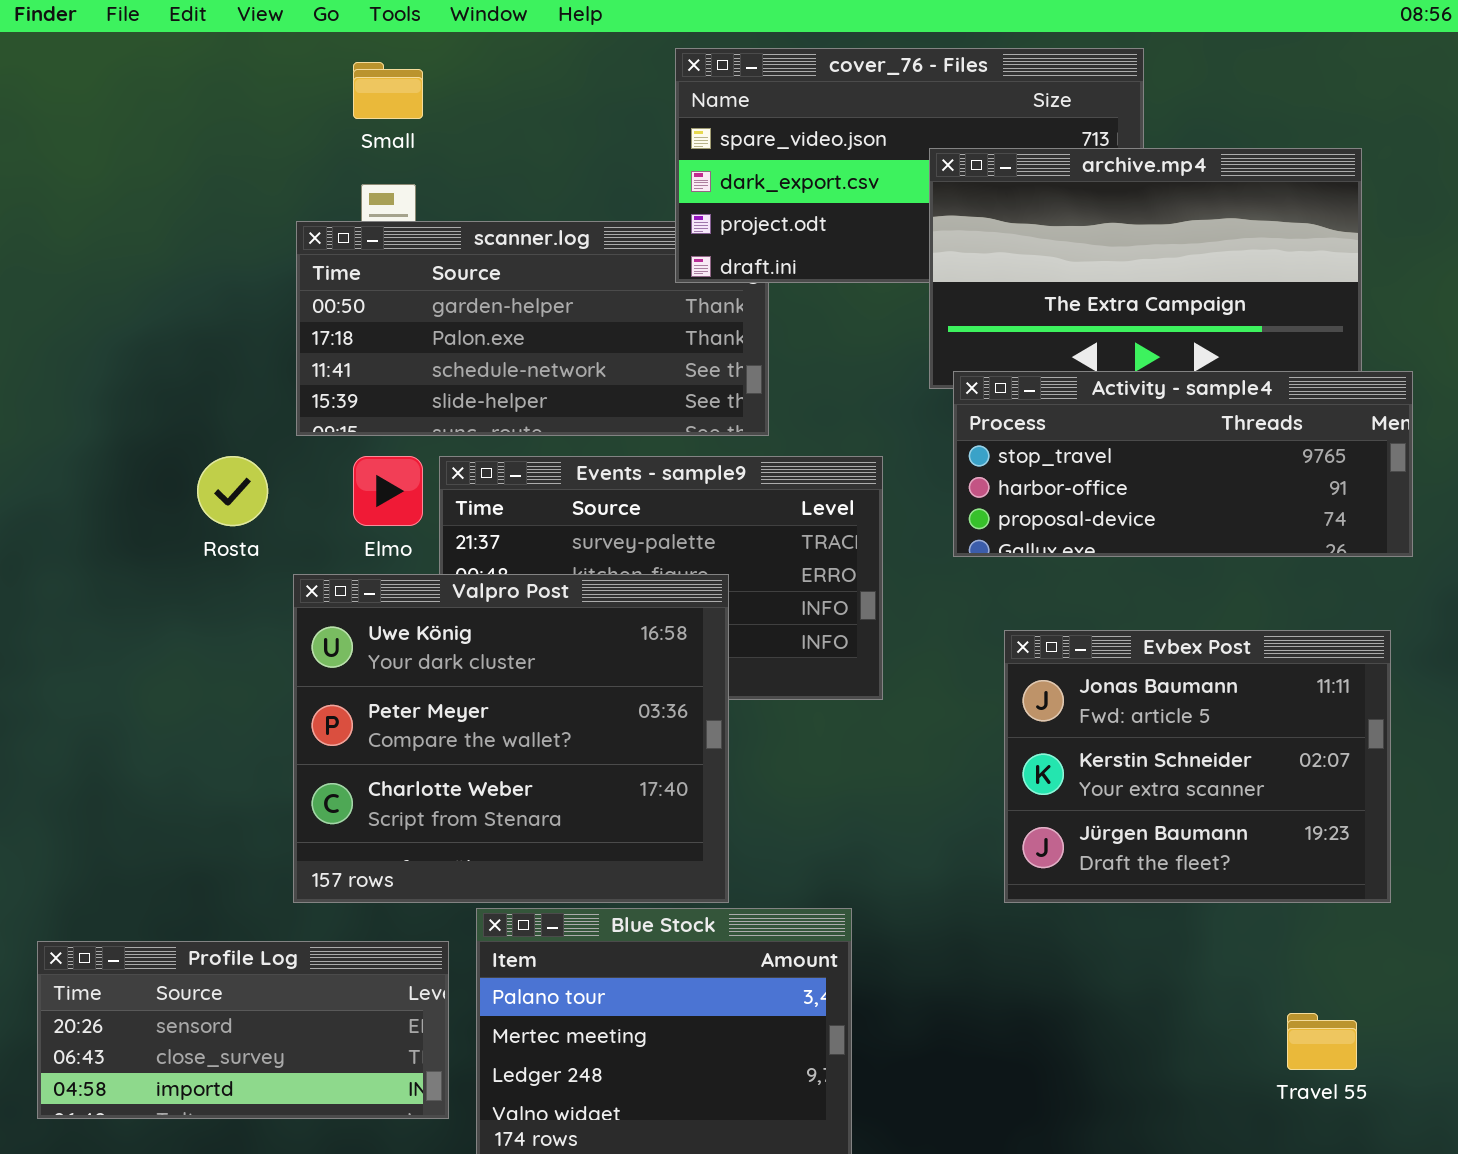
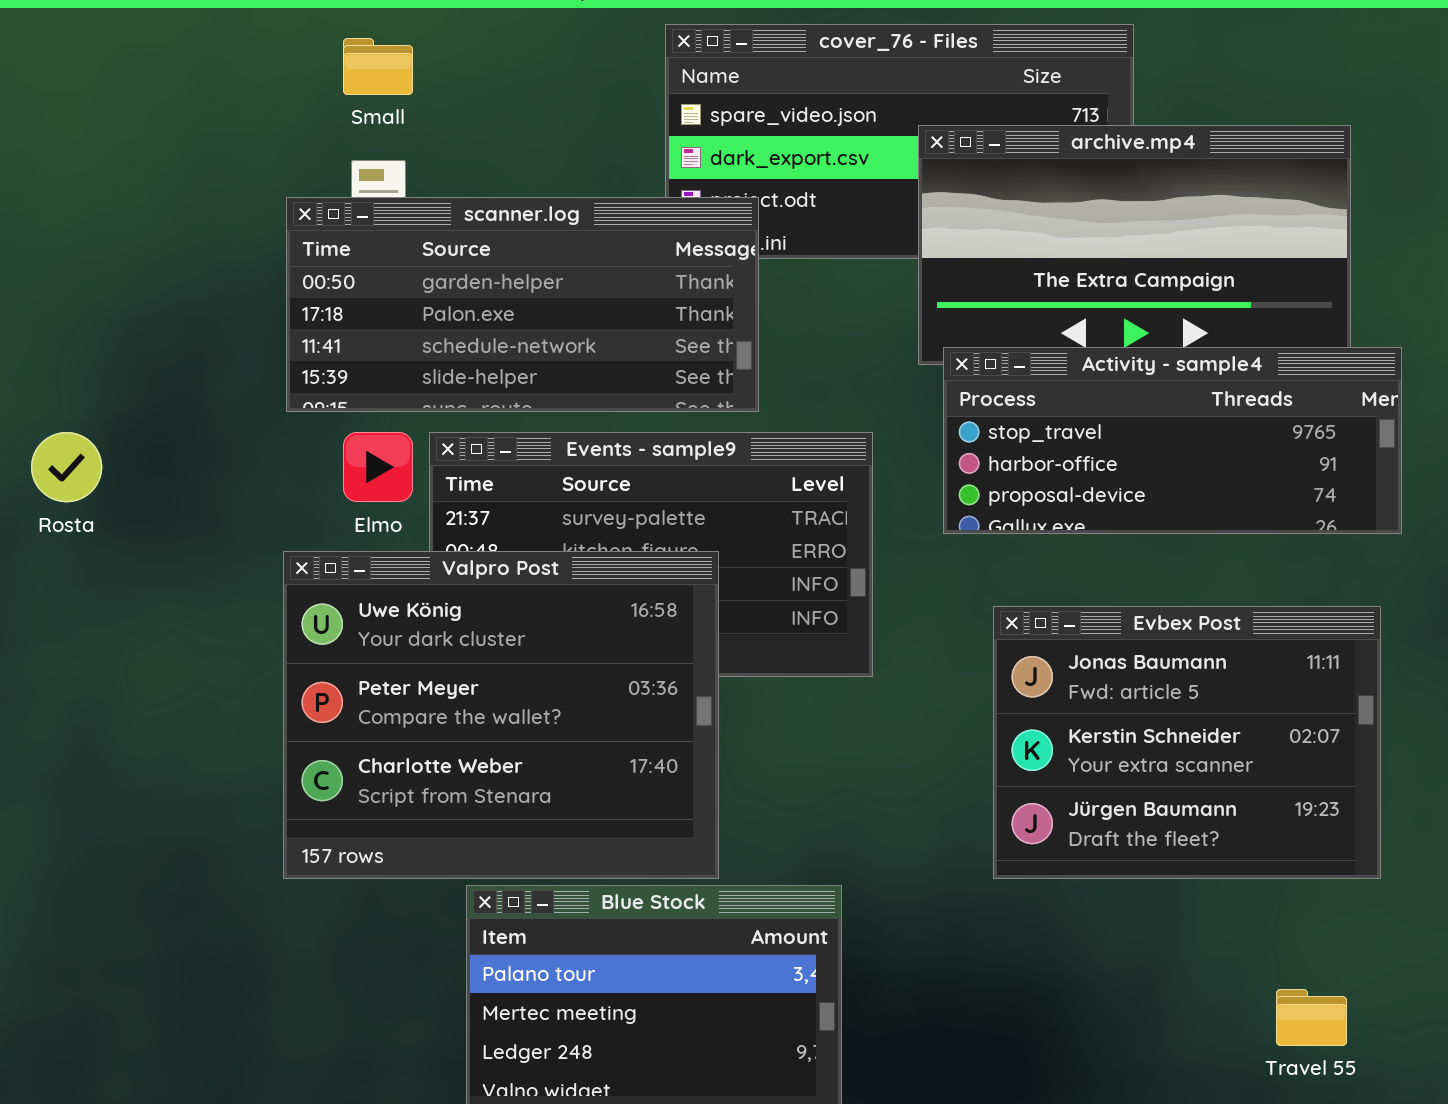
scanner.log: [296,221,769,436] -> [286,197,759,412], raised
Rosta: [197,456,268,526] -> [31,432,102,502], moved
Profile Log: [37,941,449,1119] -> none, closed

